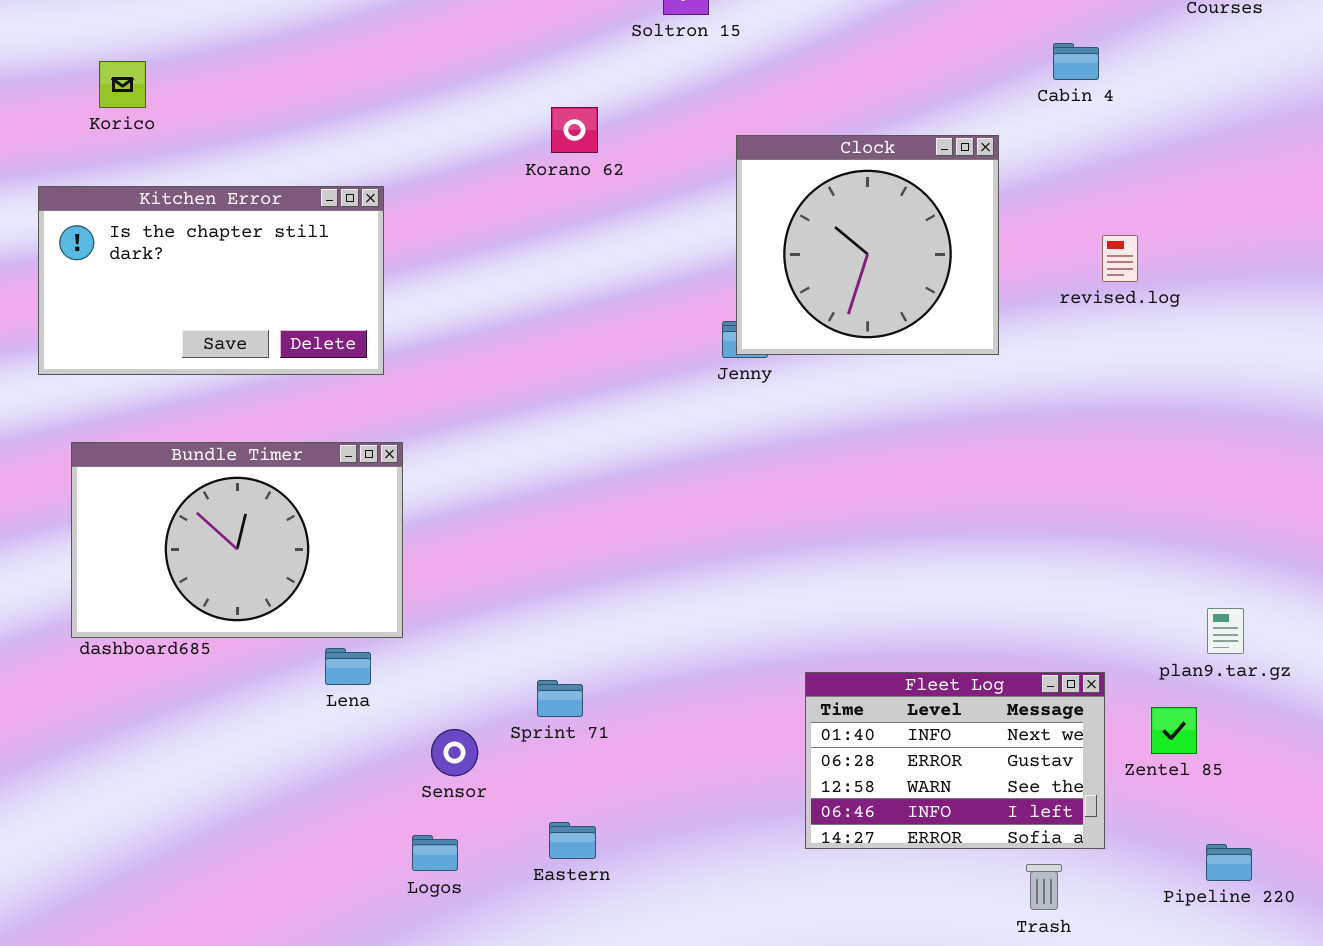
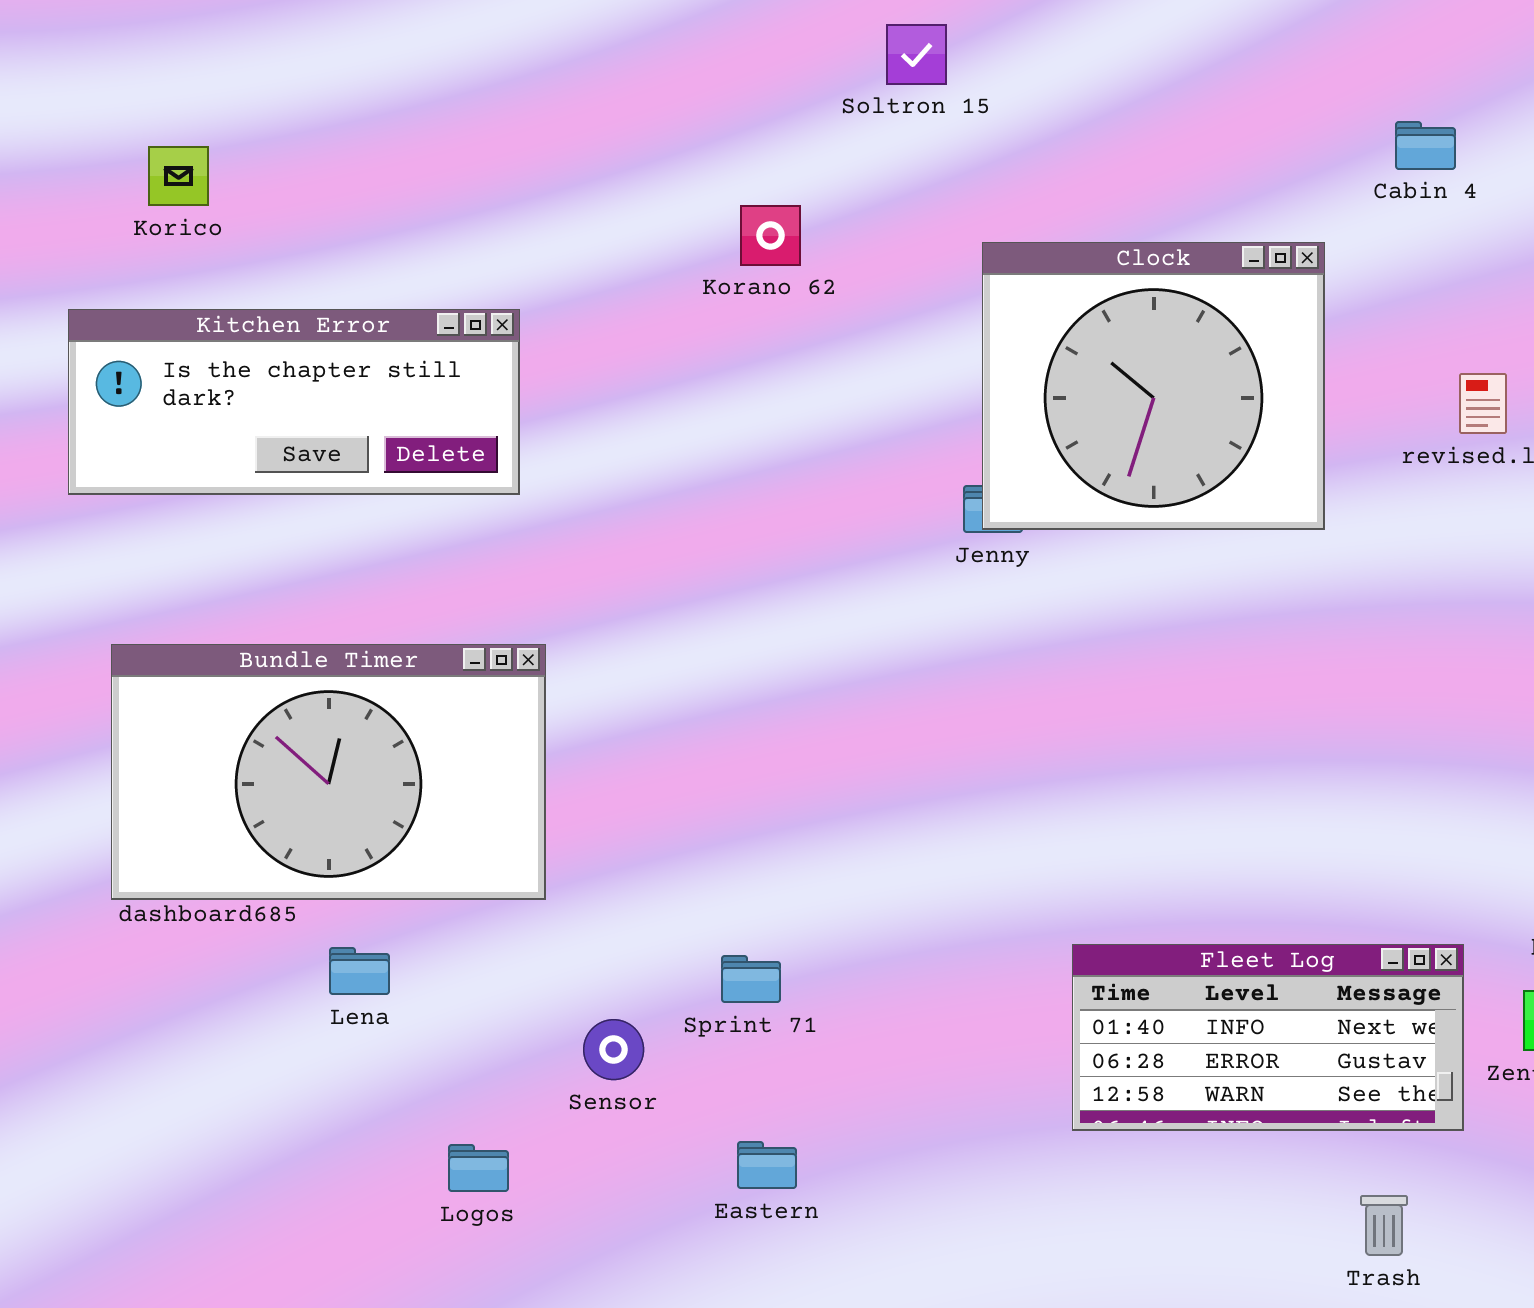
Kitchen Error: [38,186,384,375] -> [68,309,520,495], resized
Lena: [325,648,371,685] -> [329,947,390,995], moved
Fleet Log: [805,672,1105,849] -> [1072,944,1464,1131], resized
Logos: [412,835,458,871] -> [448,1144,509,1192], moved

